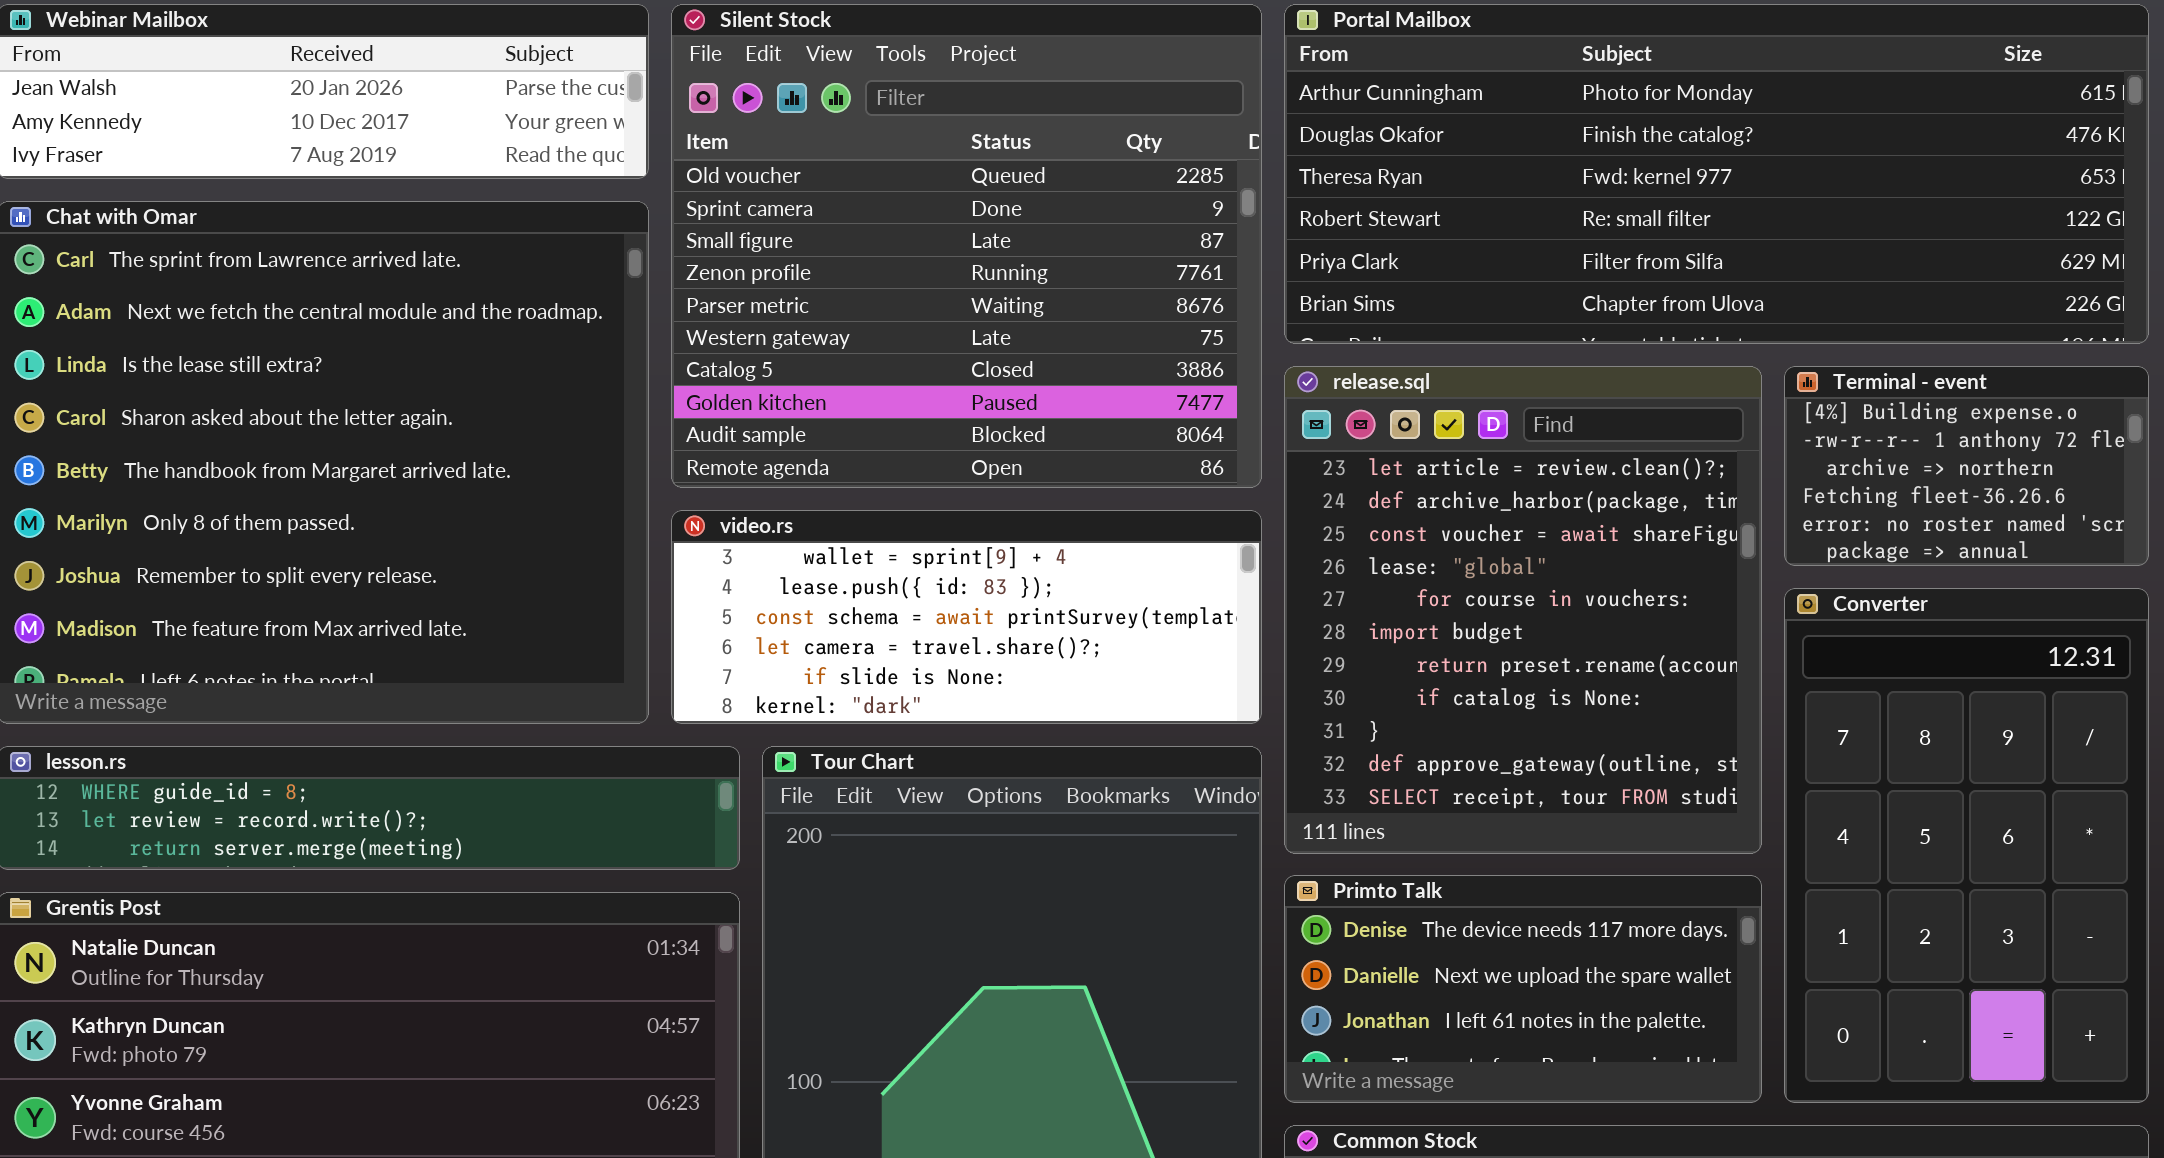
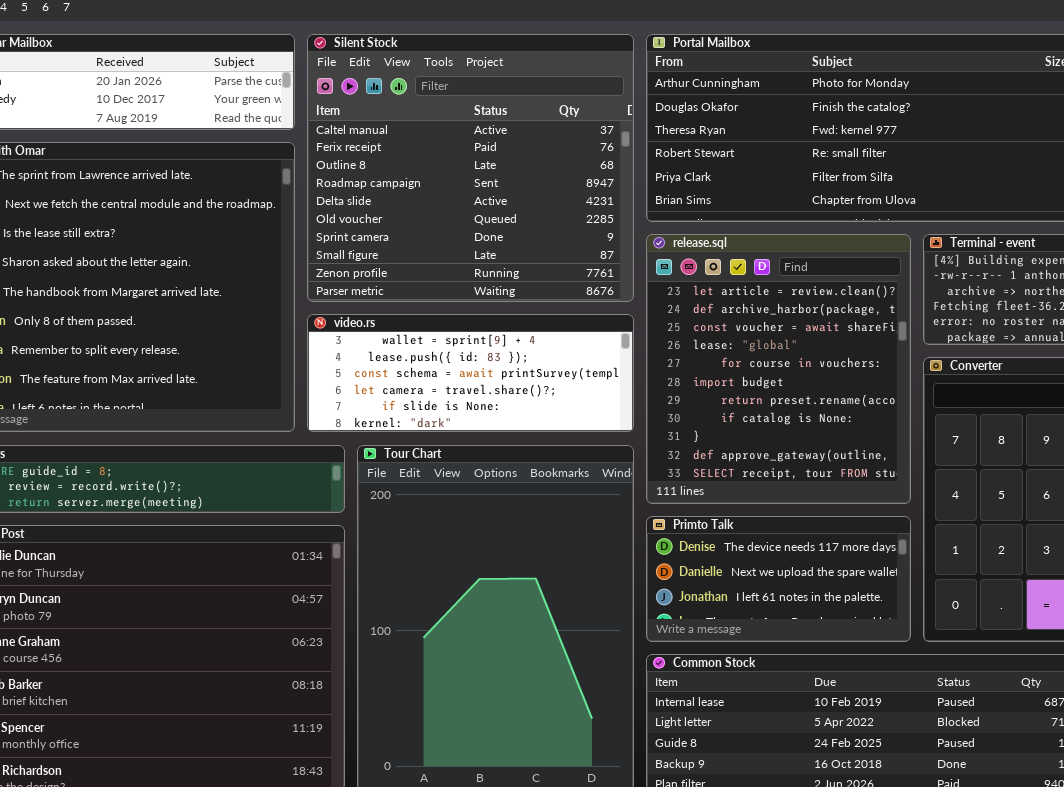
Silent Stock: [671,4,1262,488] -> [307,34,634,302], scrolled up 5 rows

